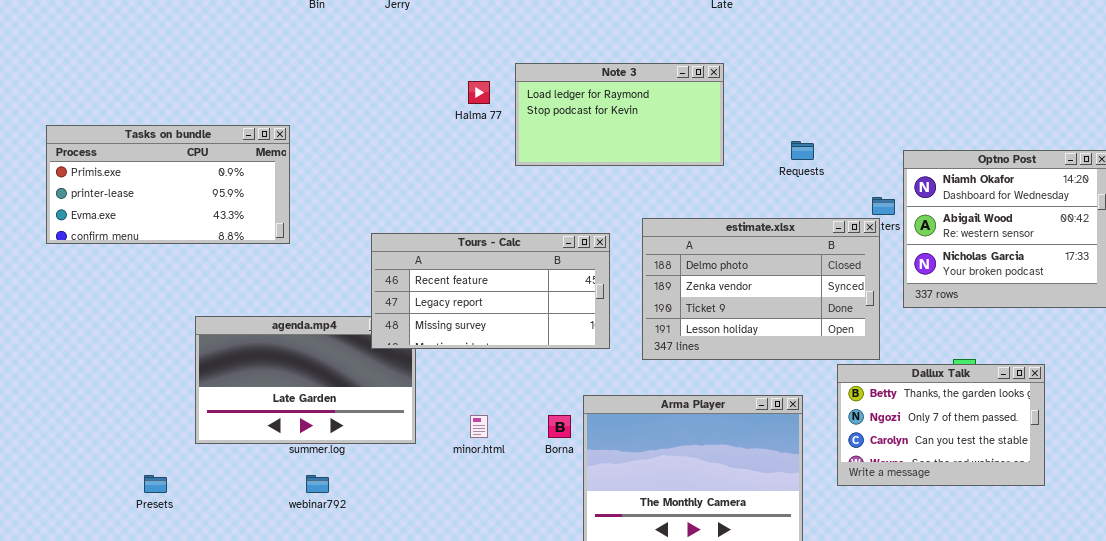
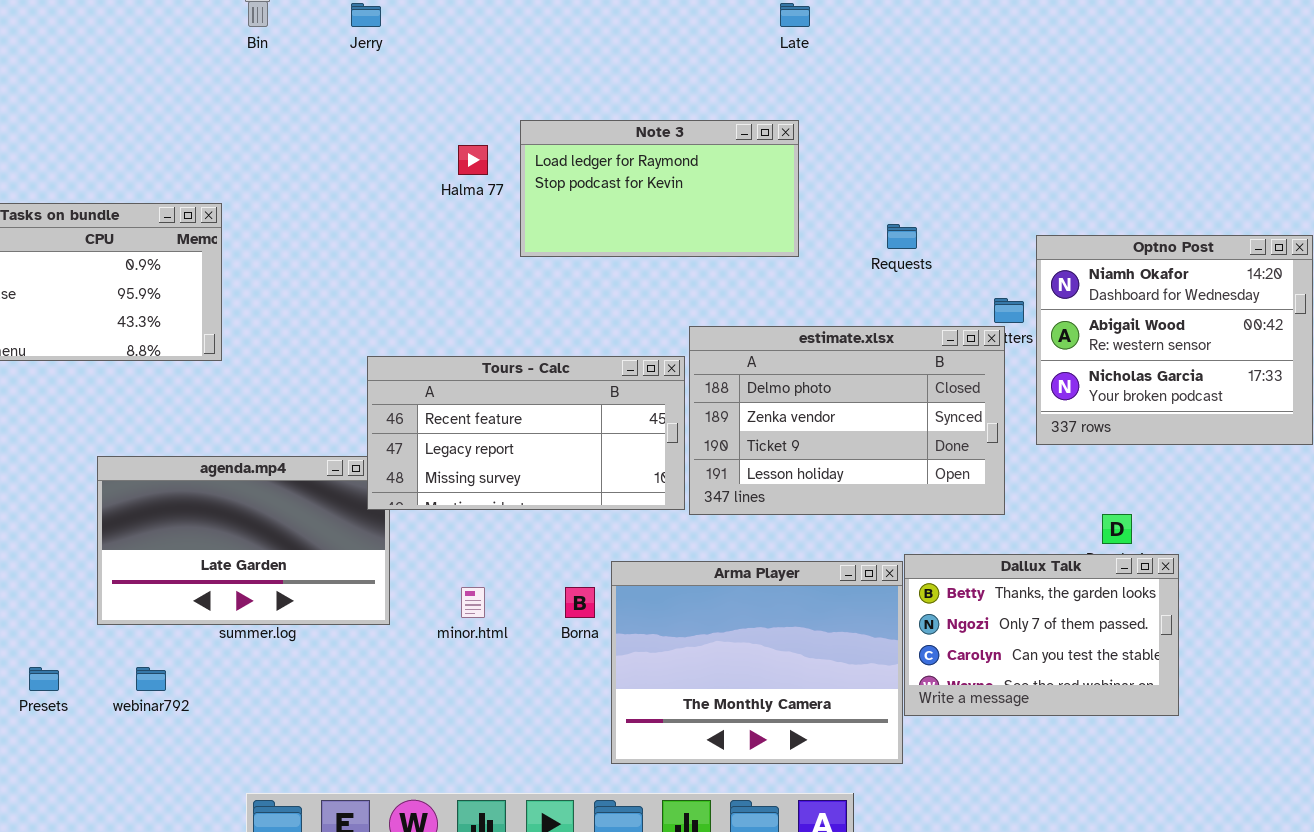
Tours - Calc: [371,233,610,349] -> [367,356,685,510], moved
Dallux Talk: [837,364,1045,486] -> [904,554,1179,716], moved
webinar792: [306,475,329,493] -> [136,667,166,691], moved

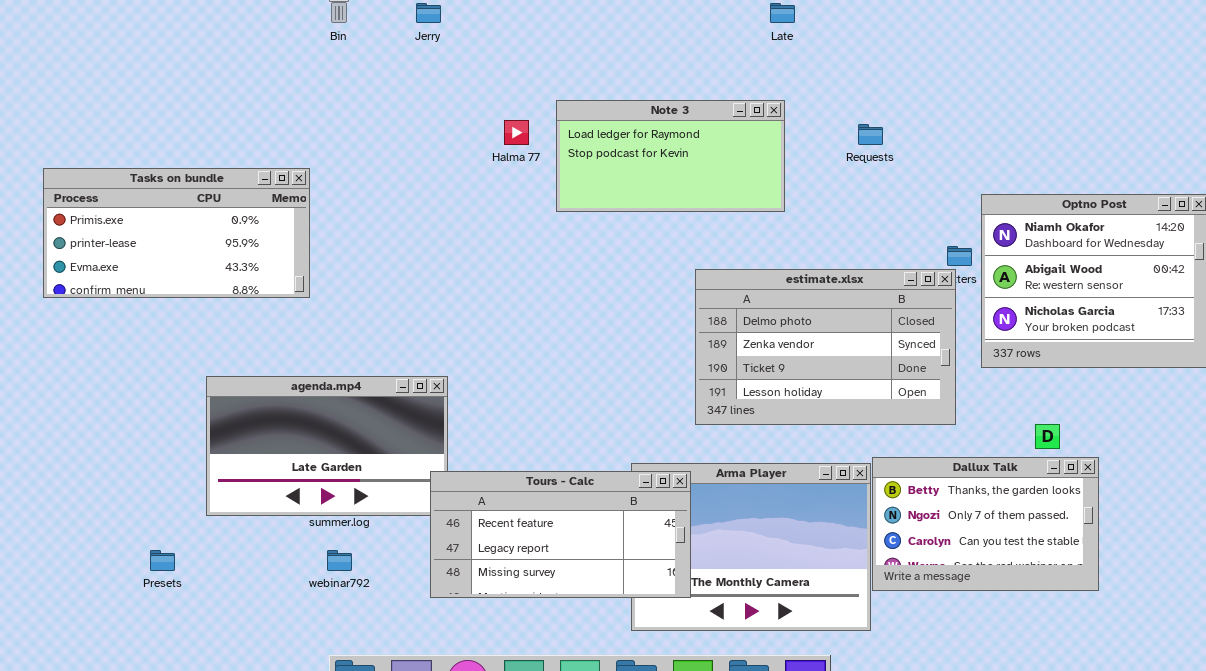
Requests: [887,224,917,249] -> [858,124,883,145], moved
Tours - Calc: [367,356,685,510] -> [430,471,691,598], moved
webinar792: [136,667,166,691] -> [327,550,352,571], moved

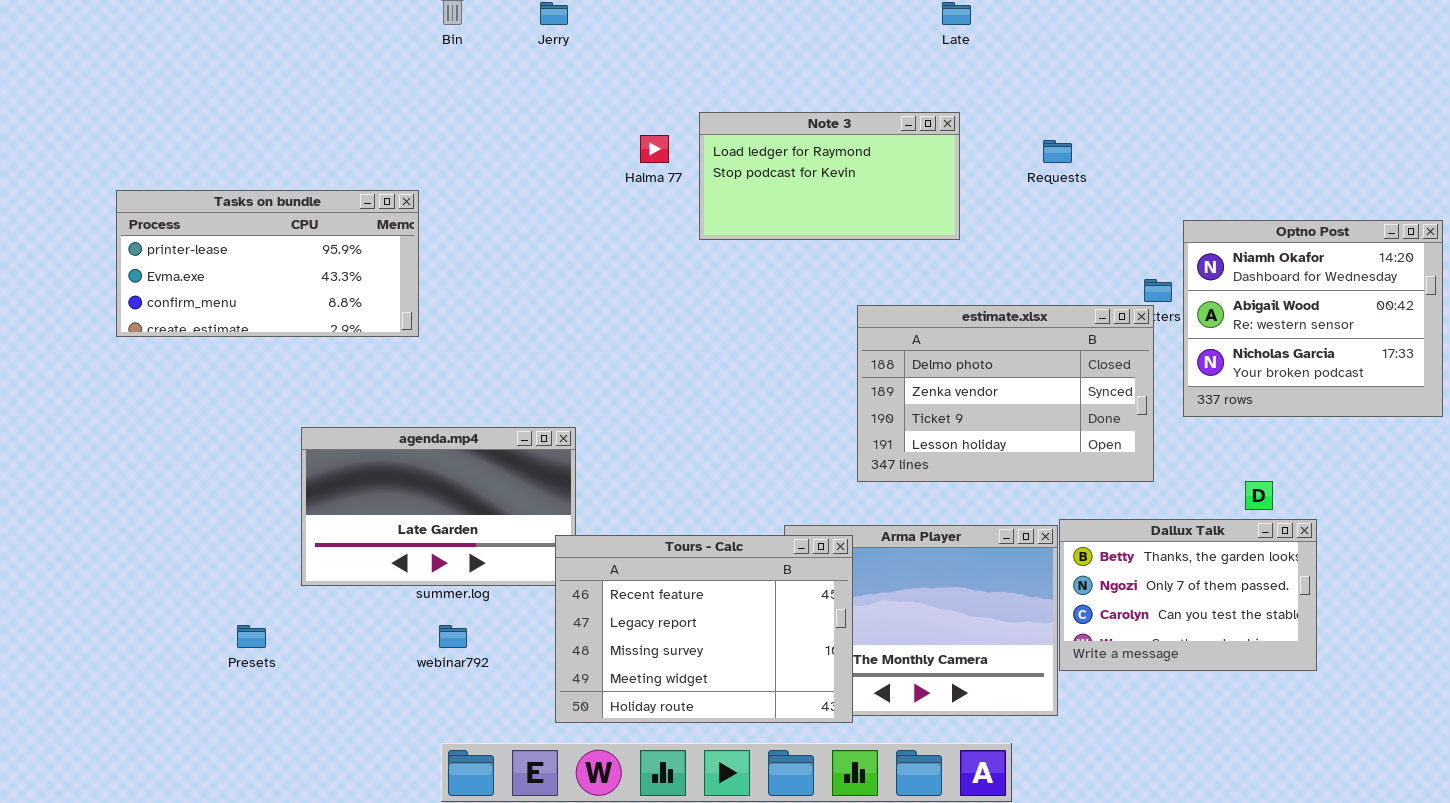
Tasks on bundle: [43,168,310,298] -> [116,190,419,337], scrolled down 1 row
Tours - Calc: [430,471,691,598] -> [555,535,853,723], resized

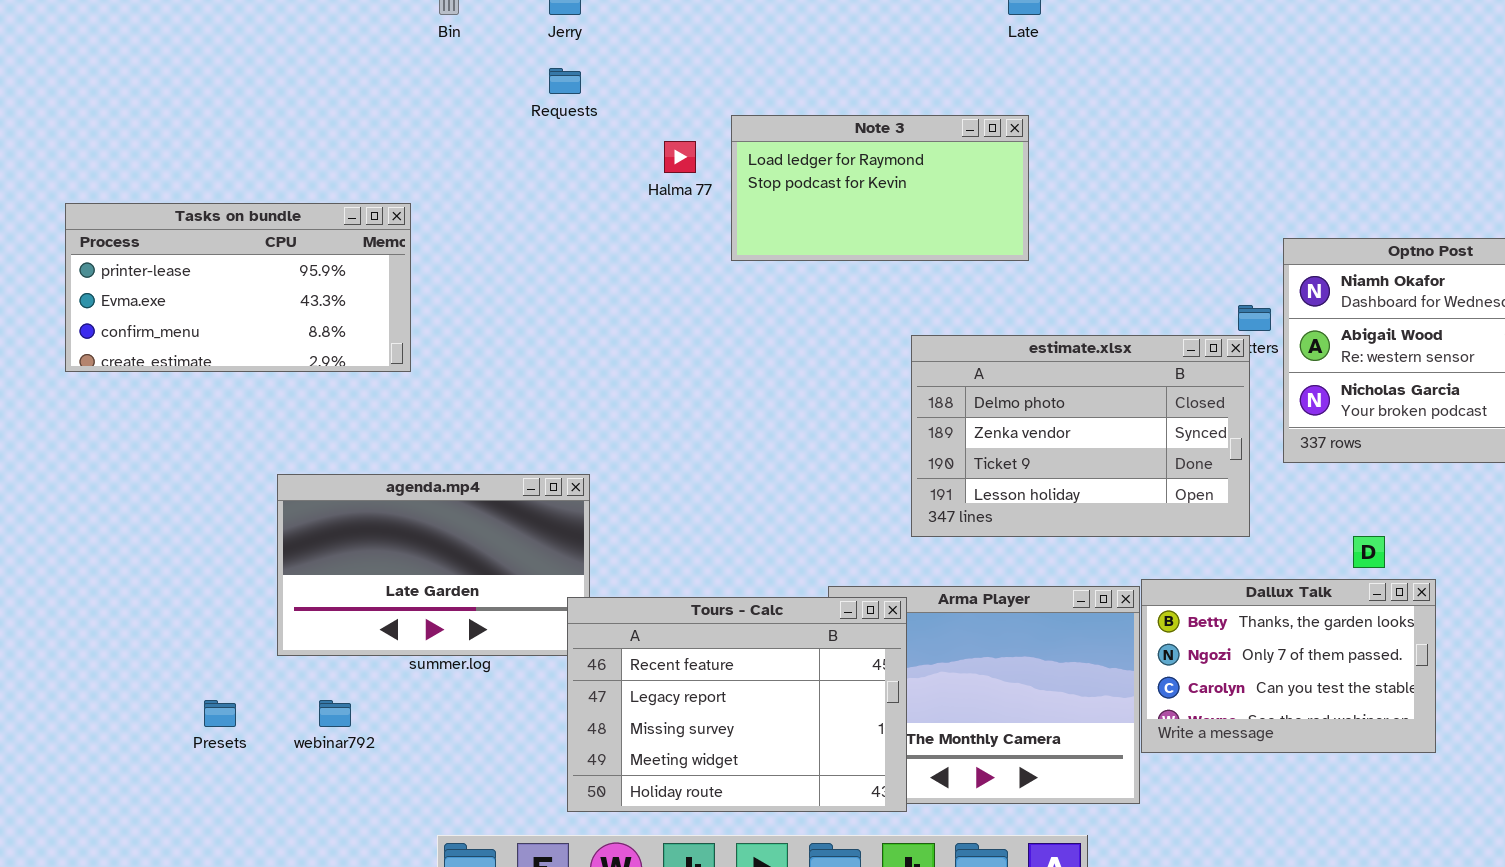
Requests: [1043,140,1072,163] -> [549,68,581,94], moved
webinar792: [439,625,467,648] -> [319,700,351,727], moved

